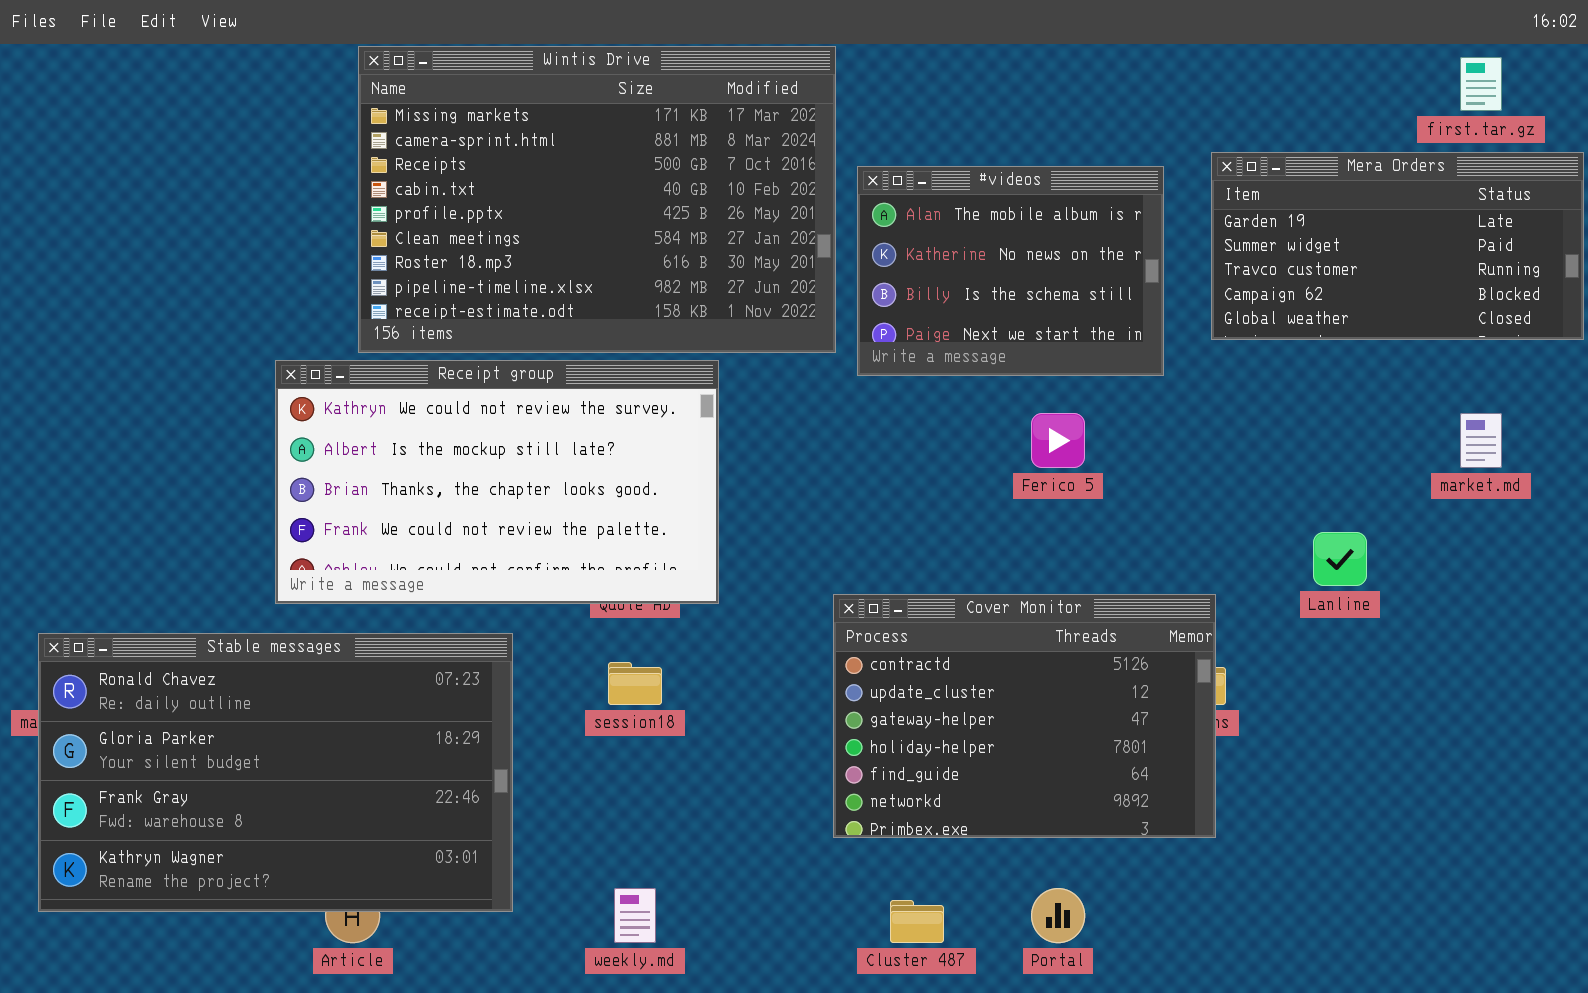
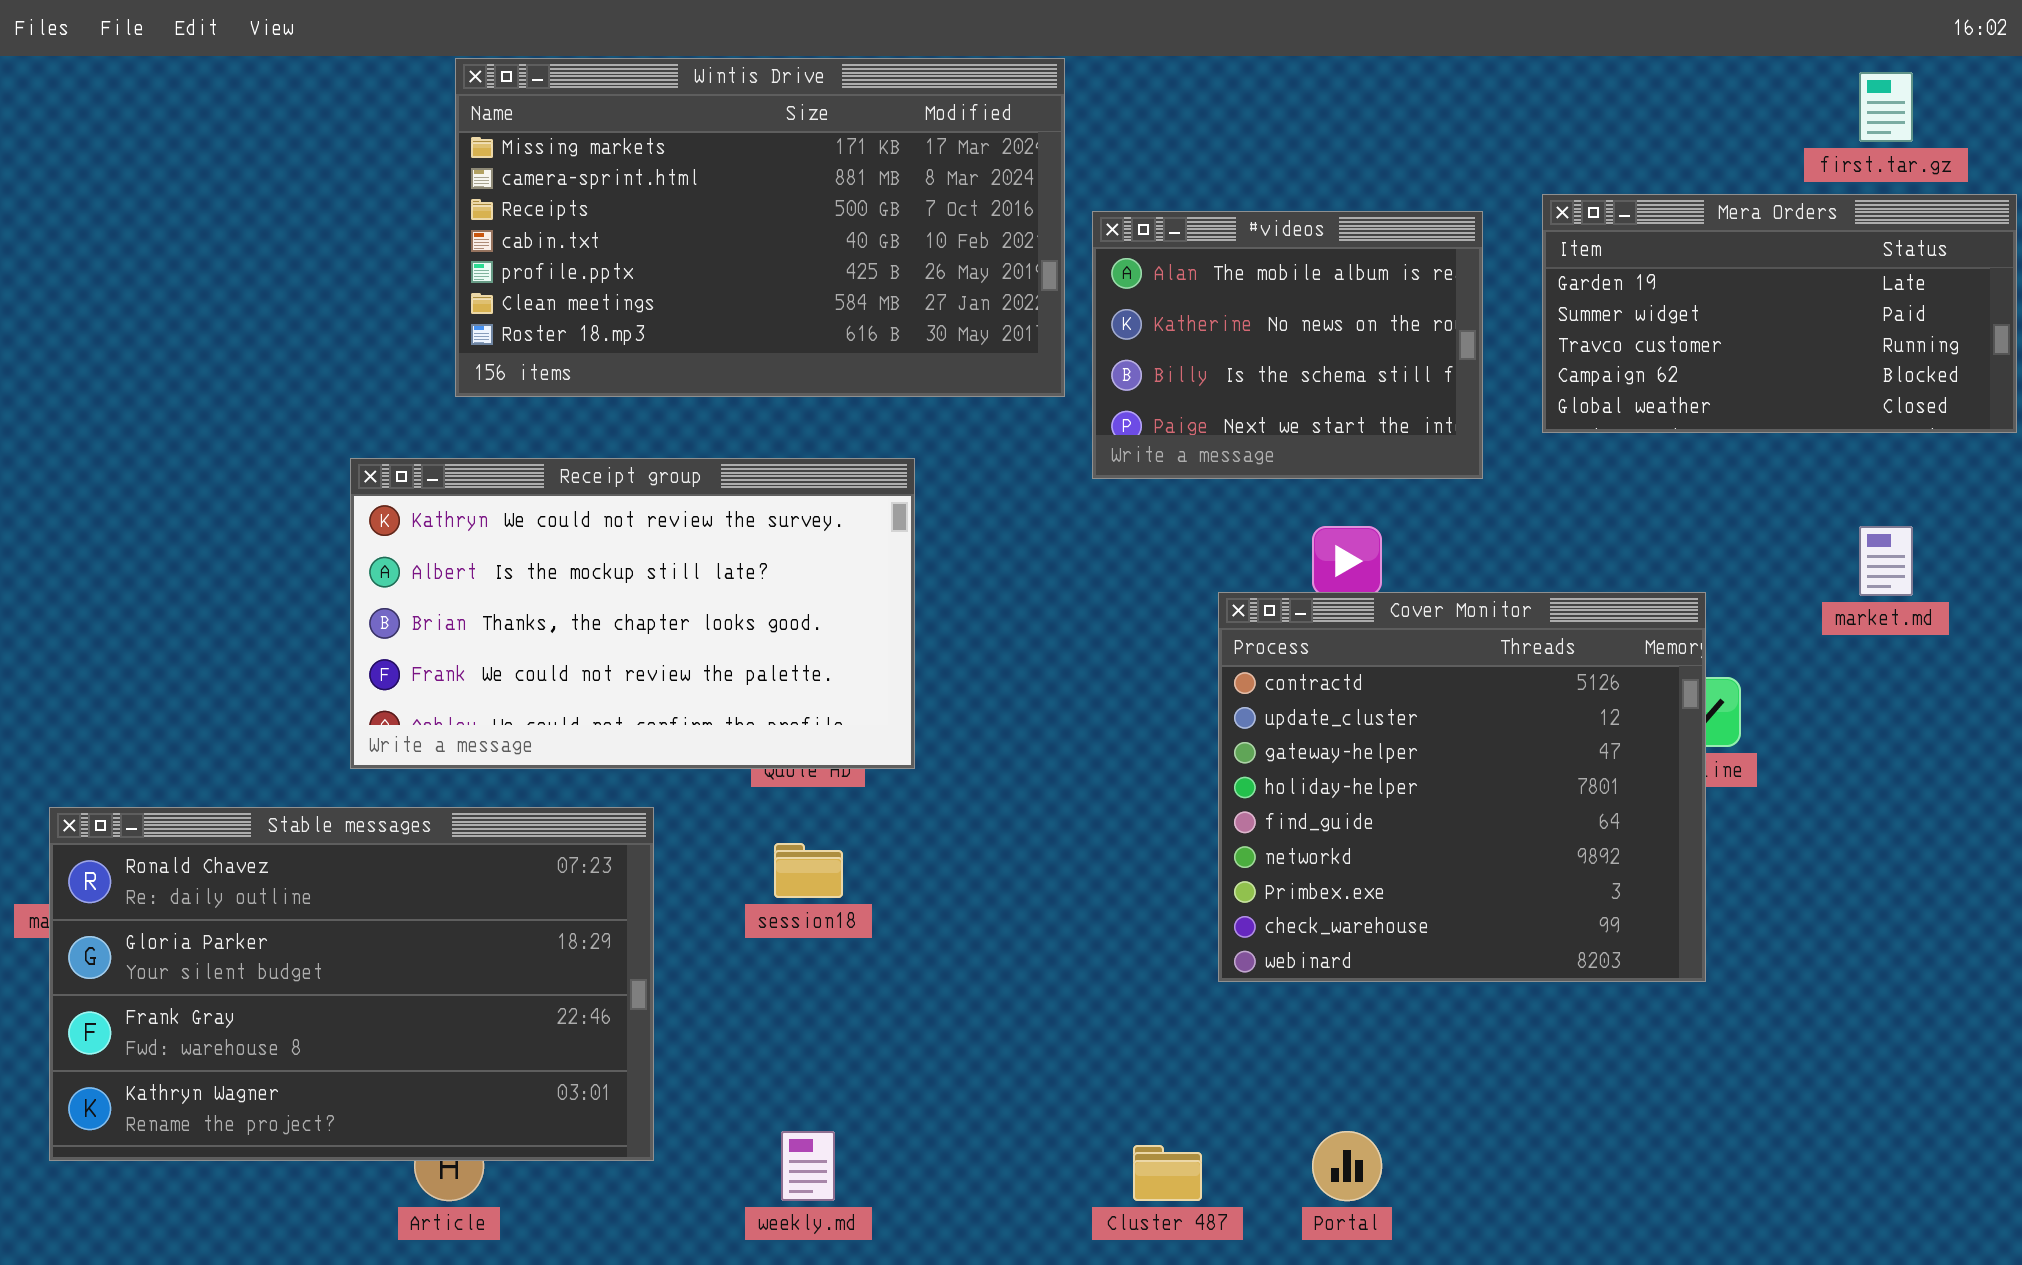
Wintis Drive: [358,46,836,353] -> [455,58,1065,397], resized
Cover Monitor: [833,594,1216,838] -> [1218,592,1706,982], moved, resized

